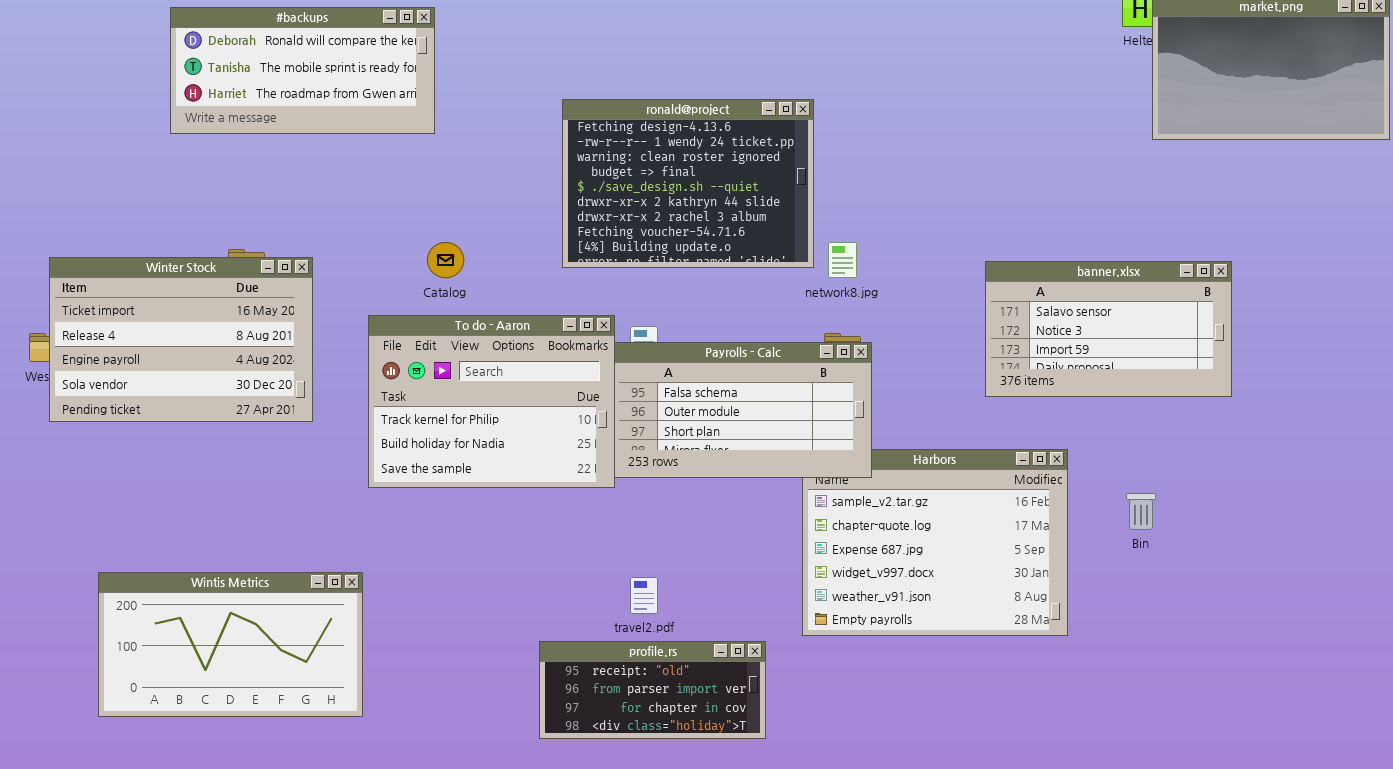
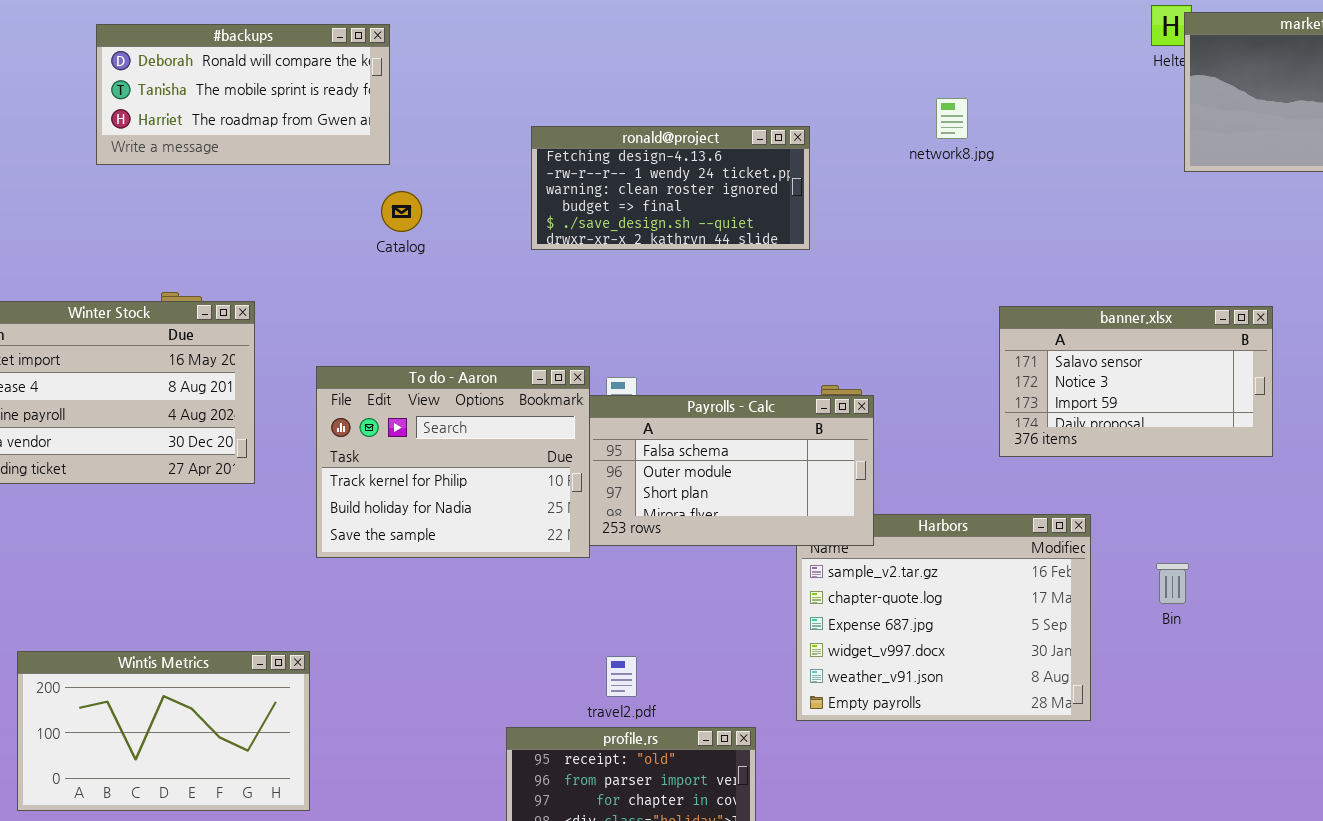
ronald@project: [562,99,814,268] -> [531,126,810,250], resized
Catalog: [427,242,464,278] -> [381,191,422,232], moved
network8.jpg: [828,242,857,278] -> [936,98,968,139], moved

